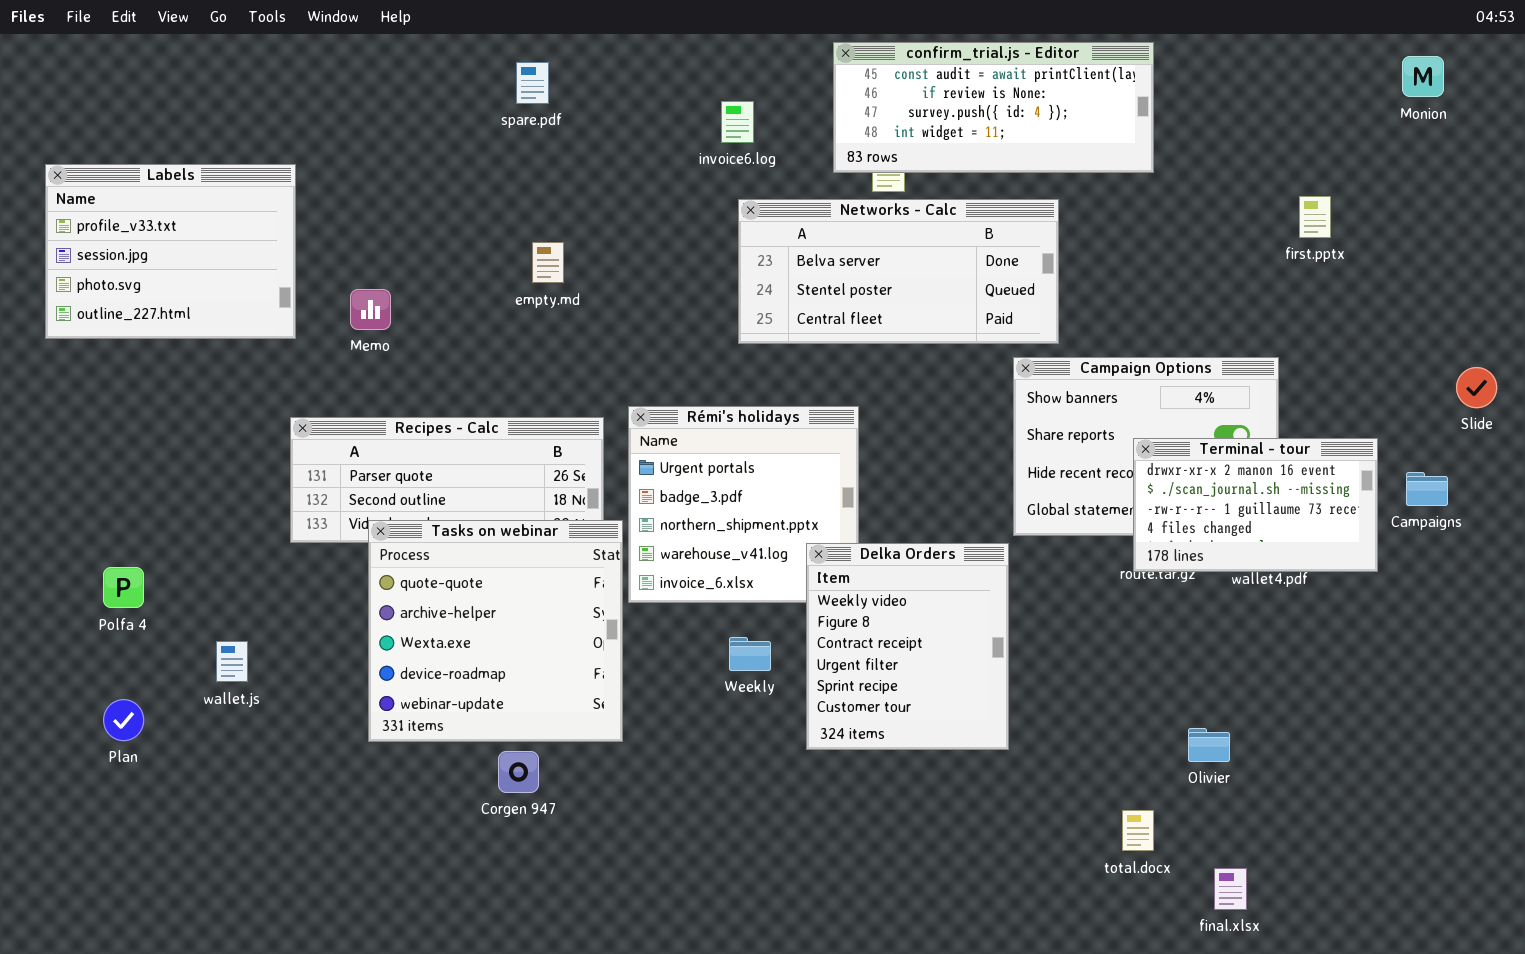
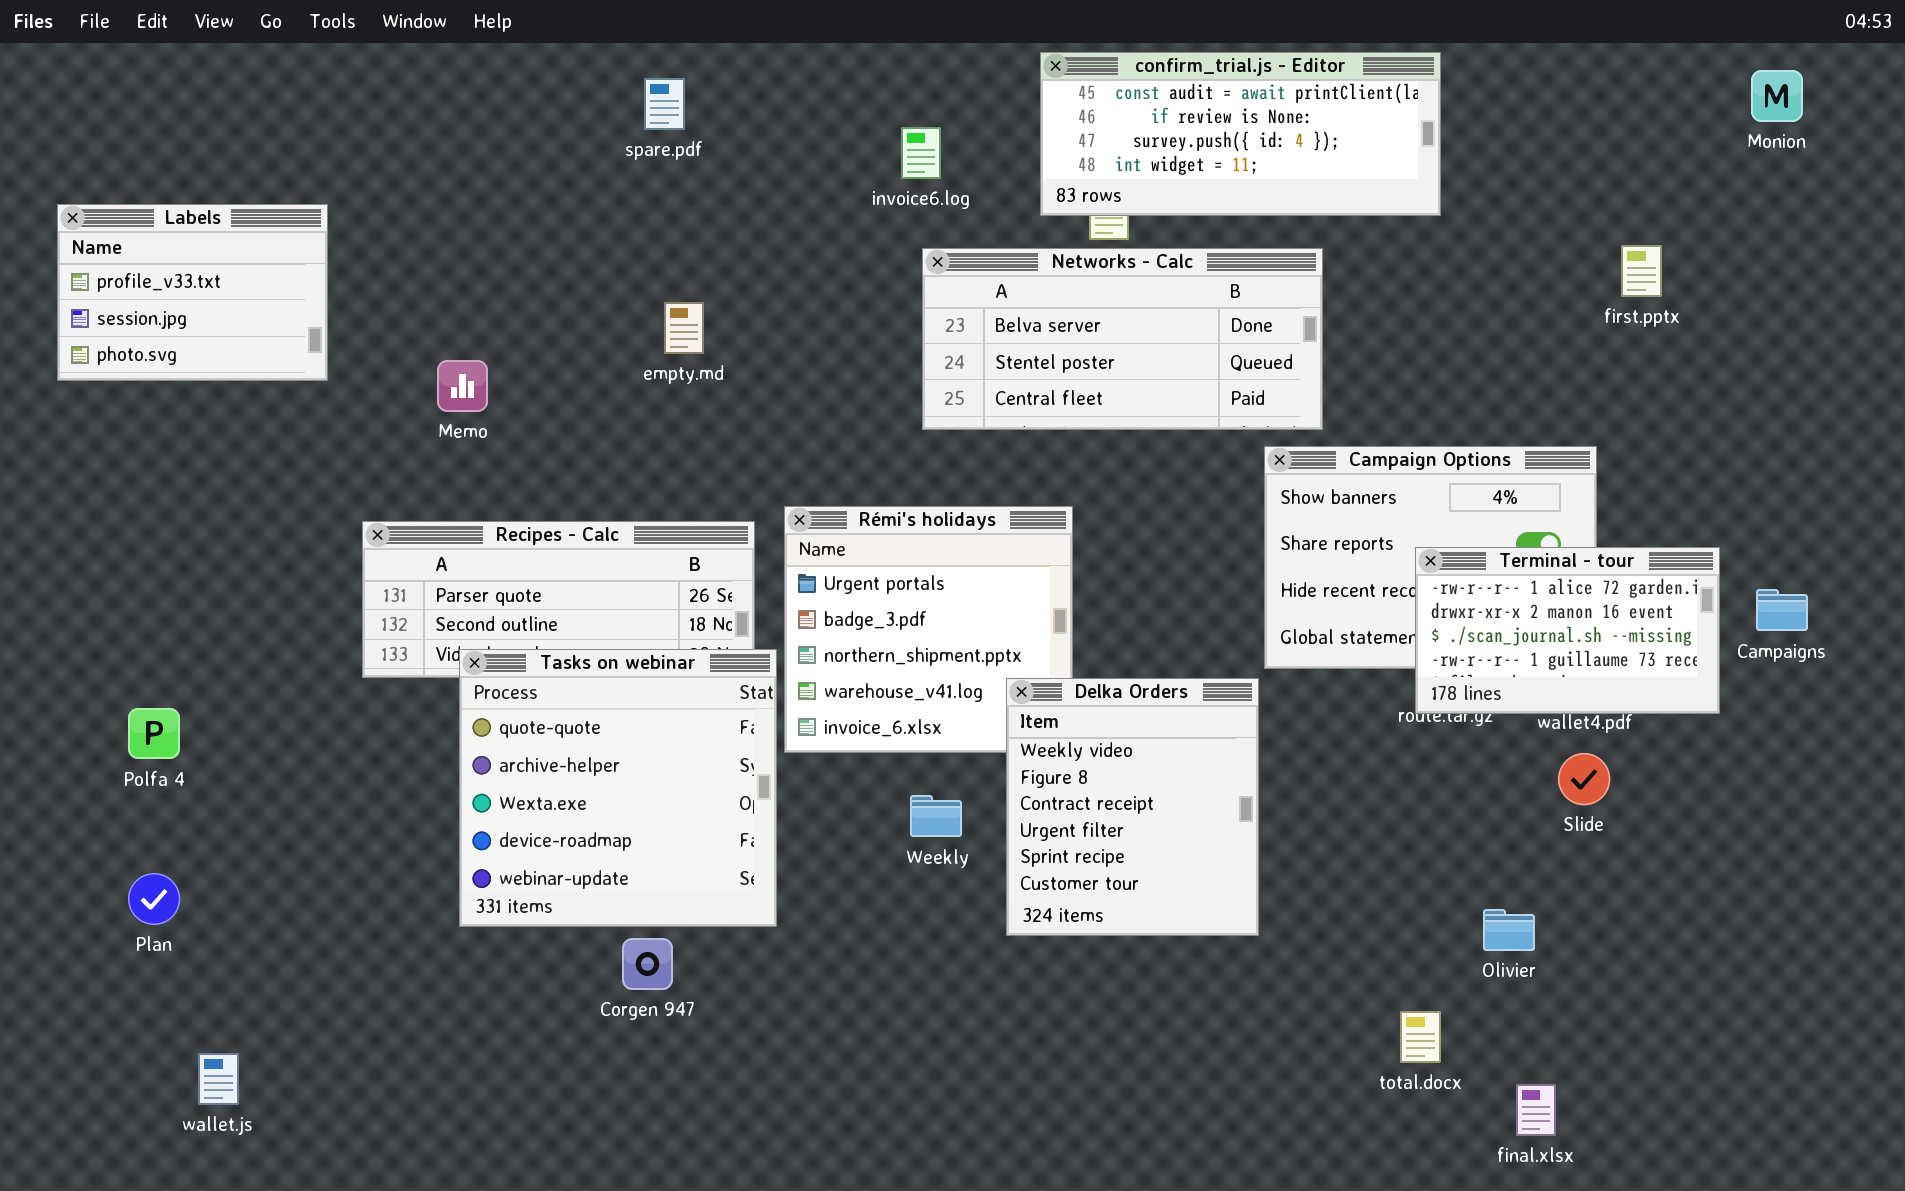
Labels: [45,164,296,339] -> [57,204,328,381], resized
Slide: [1456,367,1497,408] -> [1558,753,1610,805], moved
Terminal - tour: [1133,438,1378,572] -> [1415,547,1720,714], scrolled up 1 row
wallet.js: [216,641,248,682] -> [198,1053,239,1105], moved

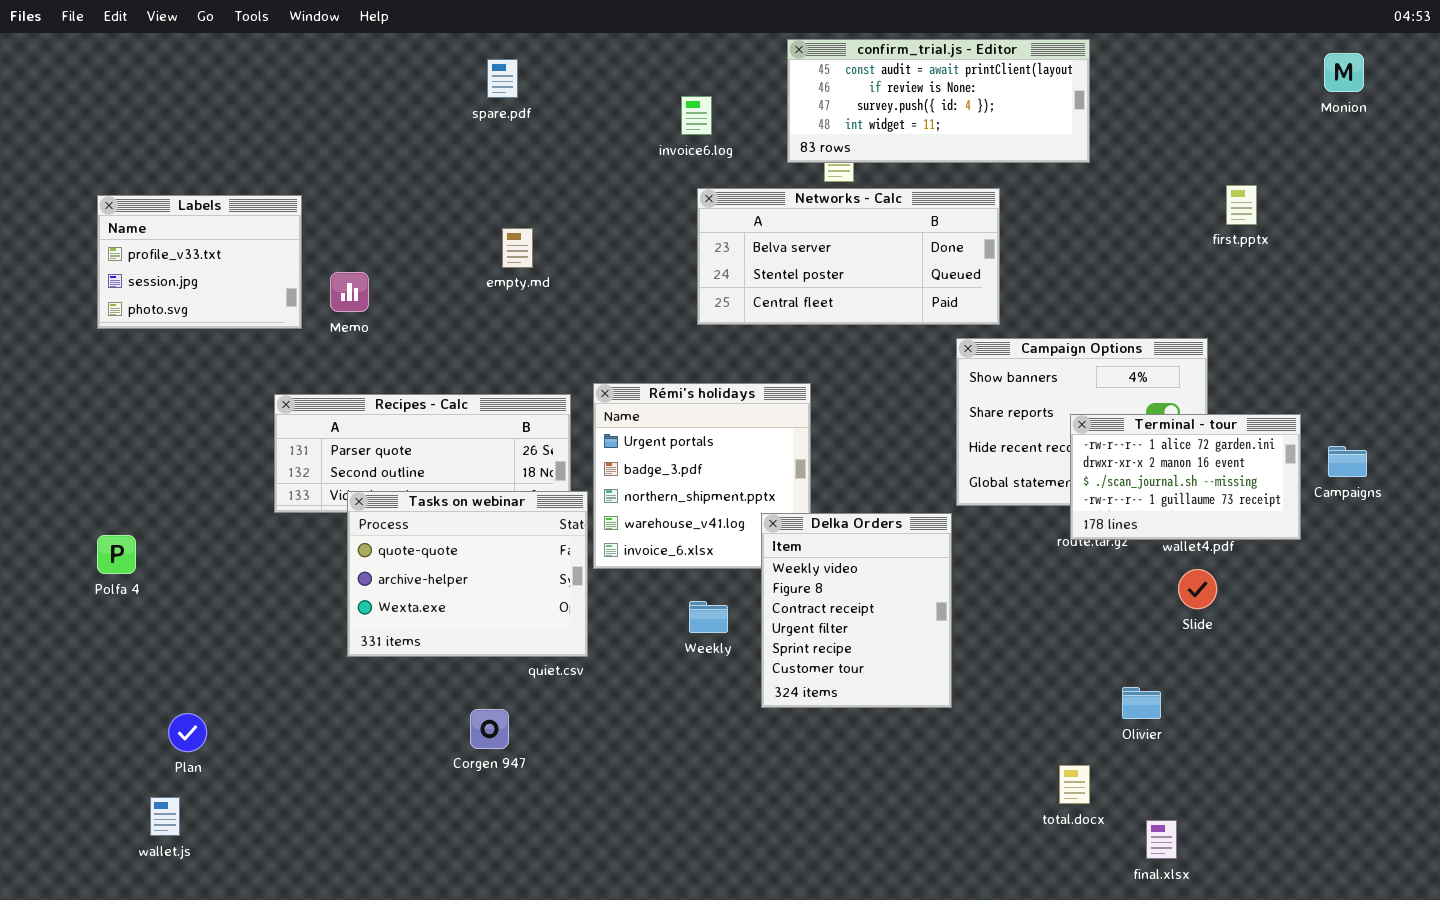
Labels: [57,204,328,381] -> [97,195,302,329], moved
Tasks on webinar: [459,649,777,927] -> [347,491,588,657], resized
Plan: [128,873,180,925] -> [168,713,207,752], moved

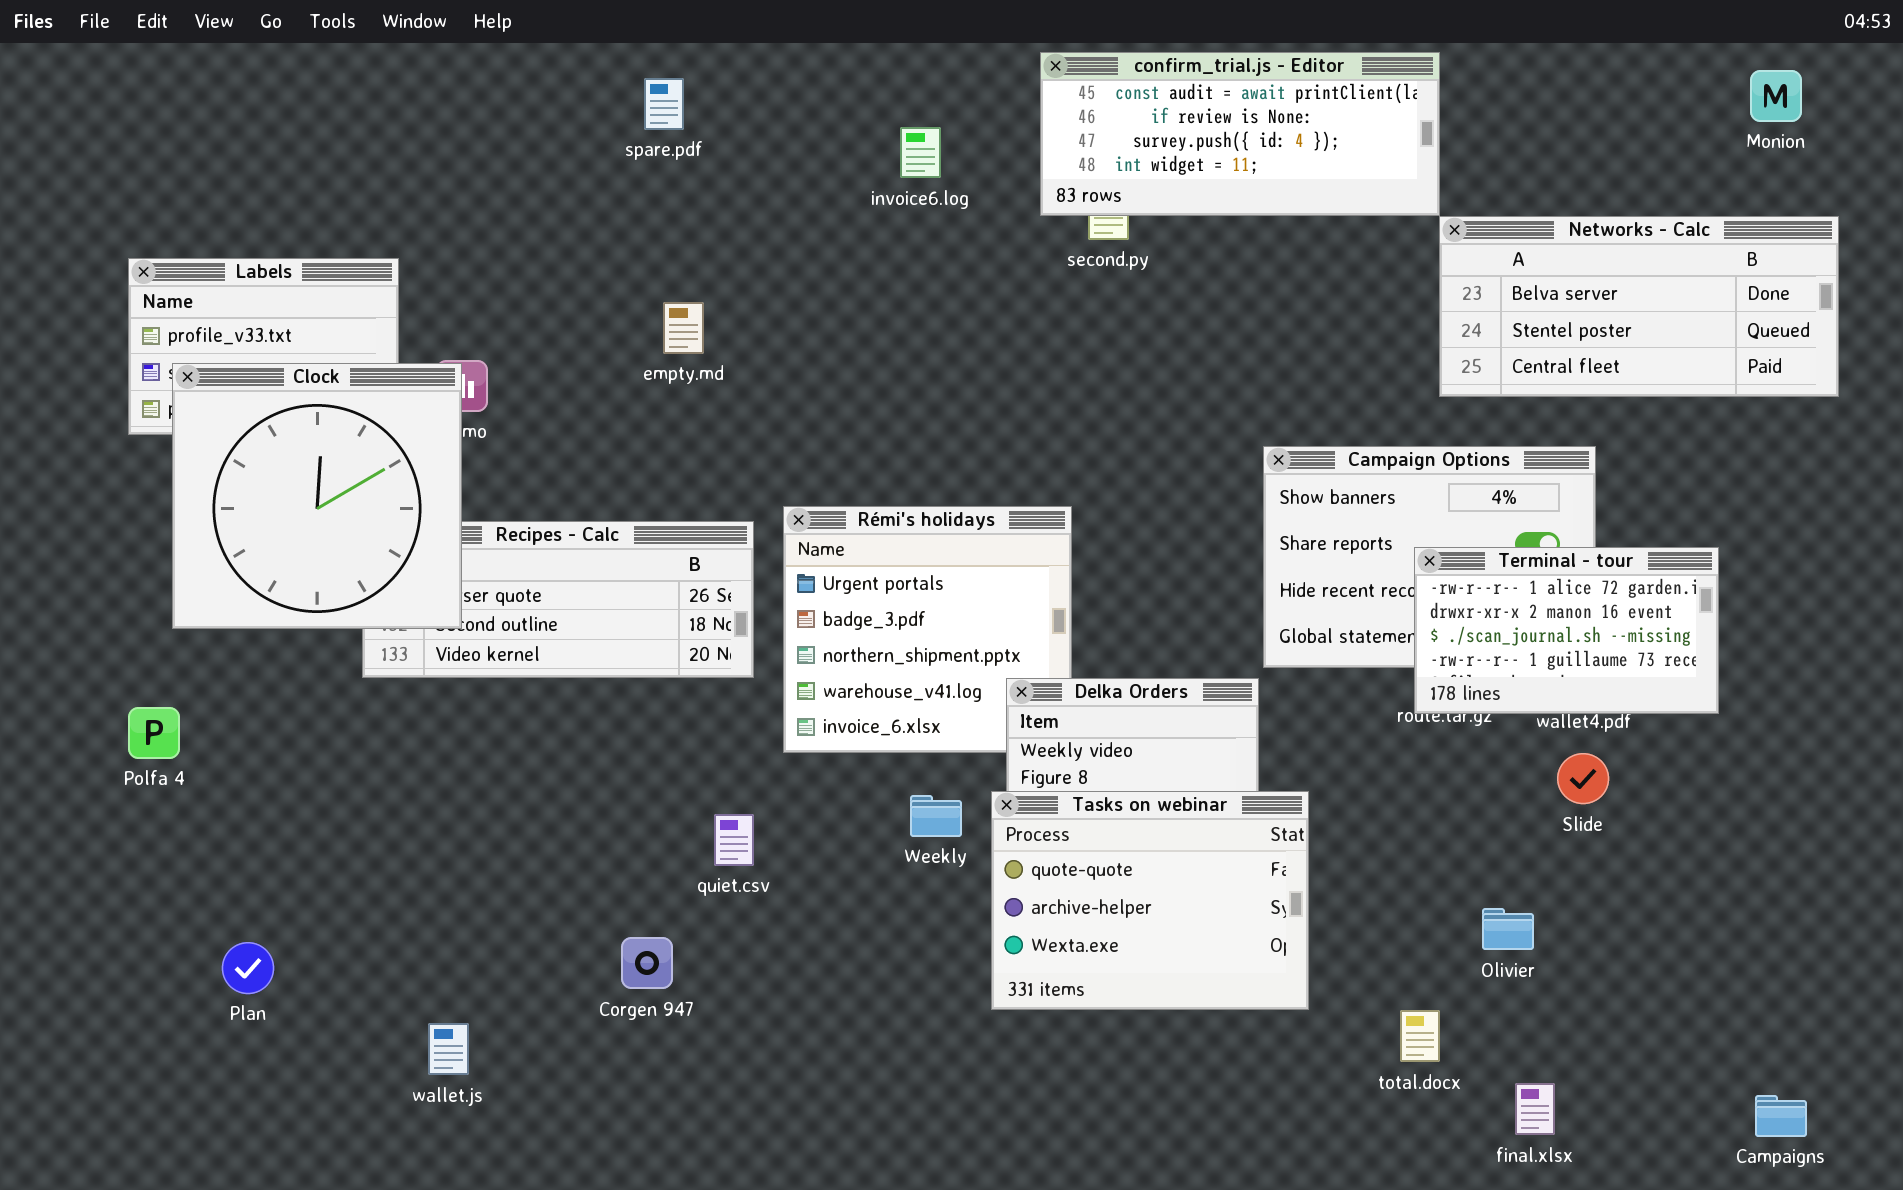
Networks - Calc: [697,188,1000,325] -> [1439,216,1839,397], moved
Clock: none -> [172,363,462,629], opened
Campaigns: [1328,446,1367,477] -> [1755,1095,1807,1137], moved
Tasks on webinar: [347,491,588,657] -> [991,791,1309,1010], moved
wallet.js: [150,797,180,836] -> [428,1023,469,1075], moved

